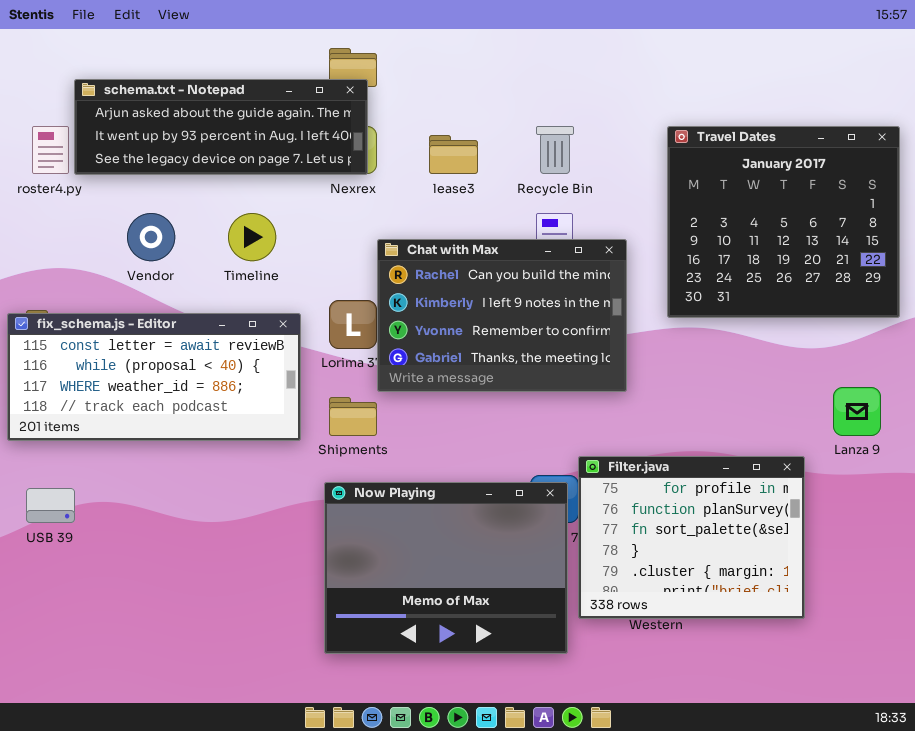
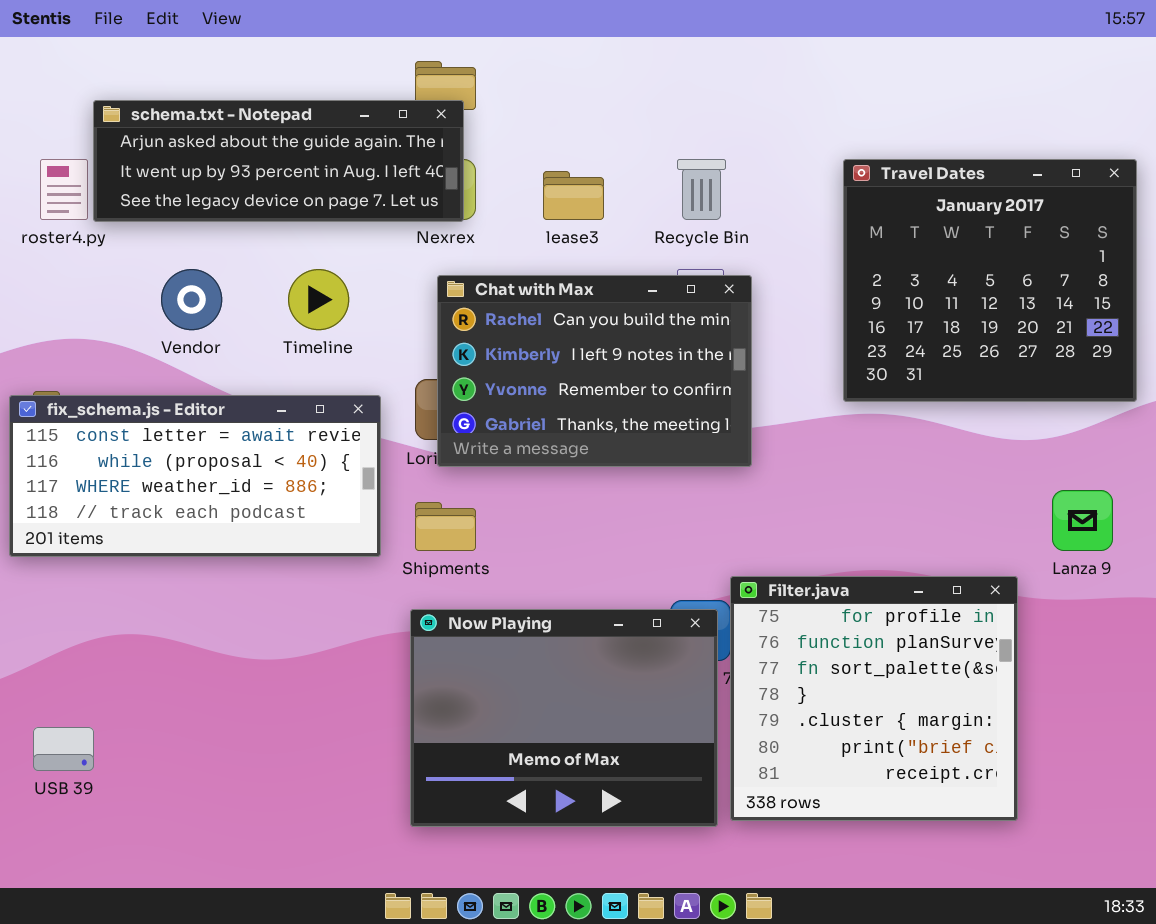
Chat with Max: [377,239,627,392] -> [437,275,752,467], moved
Filter.java: [578,456,805,619] -> [730,576,1018,821], resized
USB 39: [26,488,75,523] -> [33,727,94,771], moved

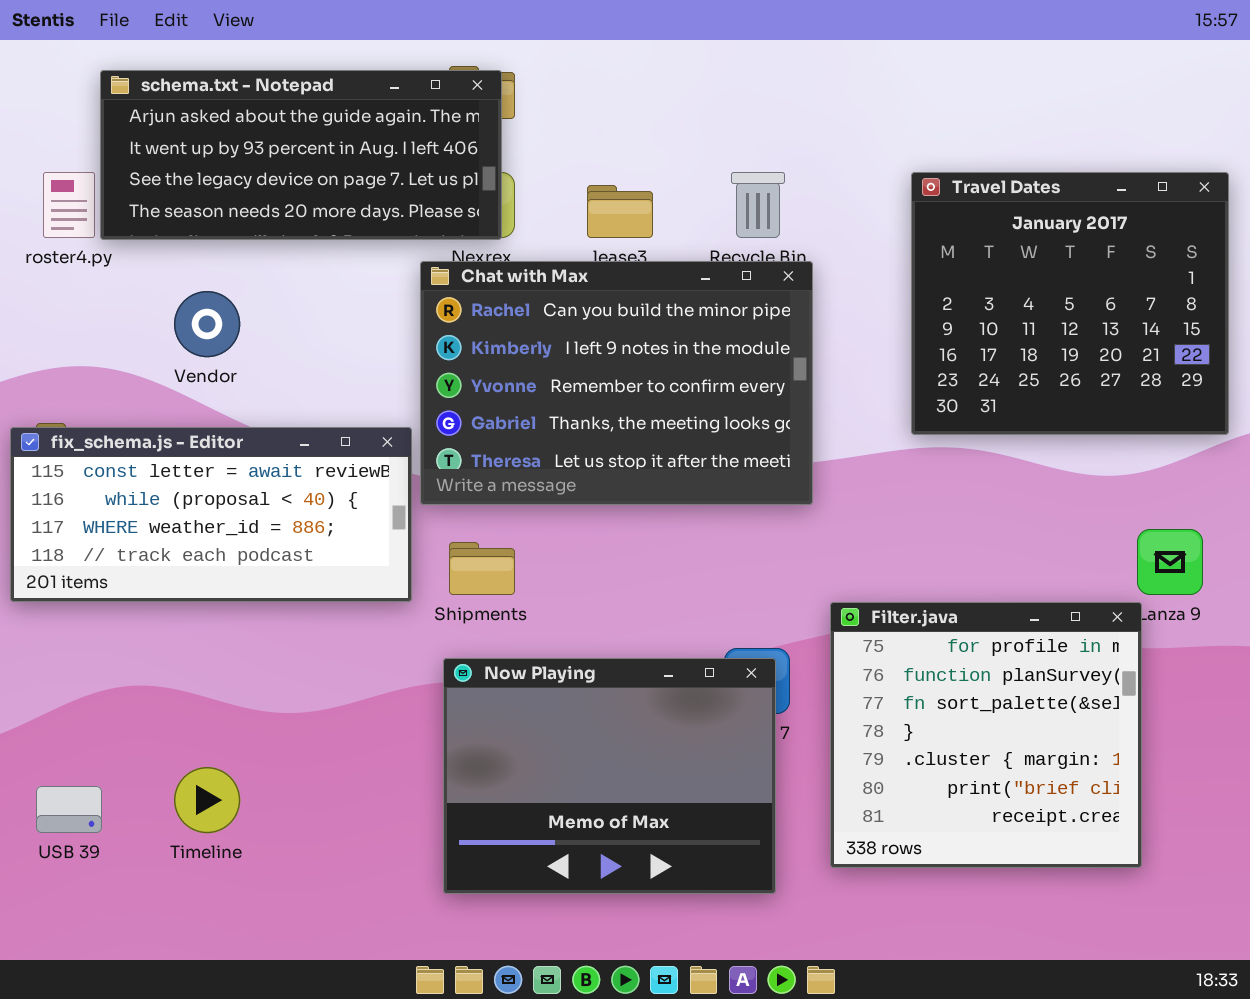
schema.txt - Notepad: [93,100,464,222] -> [100,70,502,240], resized
Timeline: [288,269,349,330] -> [174,767,240,833], moved
Chat with Max: [437,275,752,467] -> [420,261,813,505], resized
Filter.java: [730,576,1018,821] -> [830,602,1142,868], moved

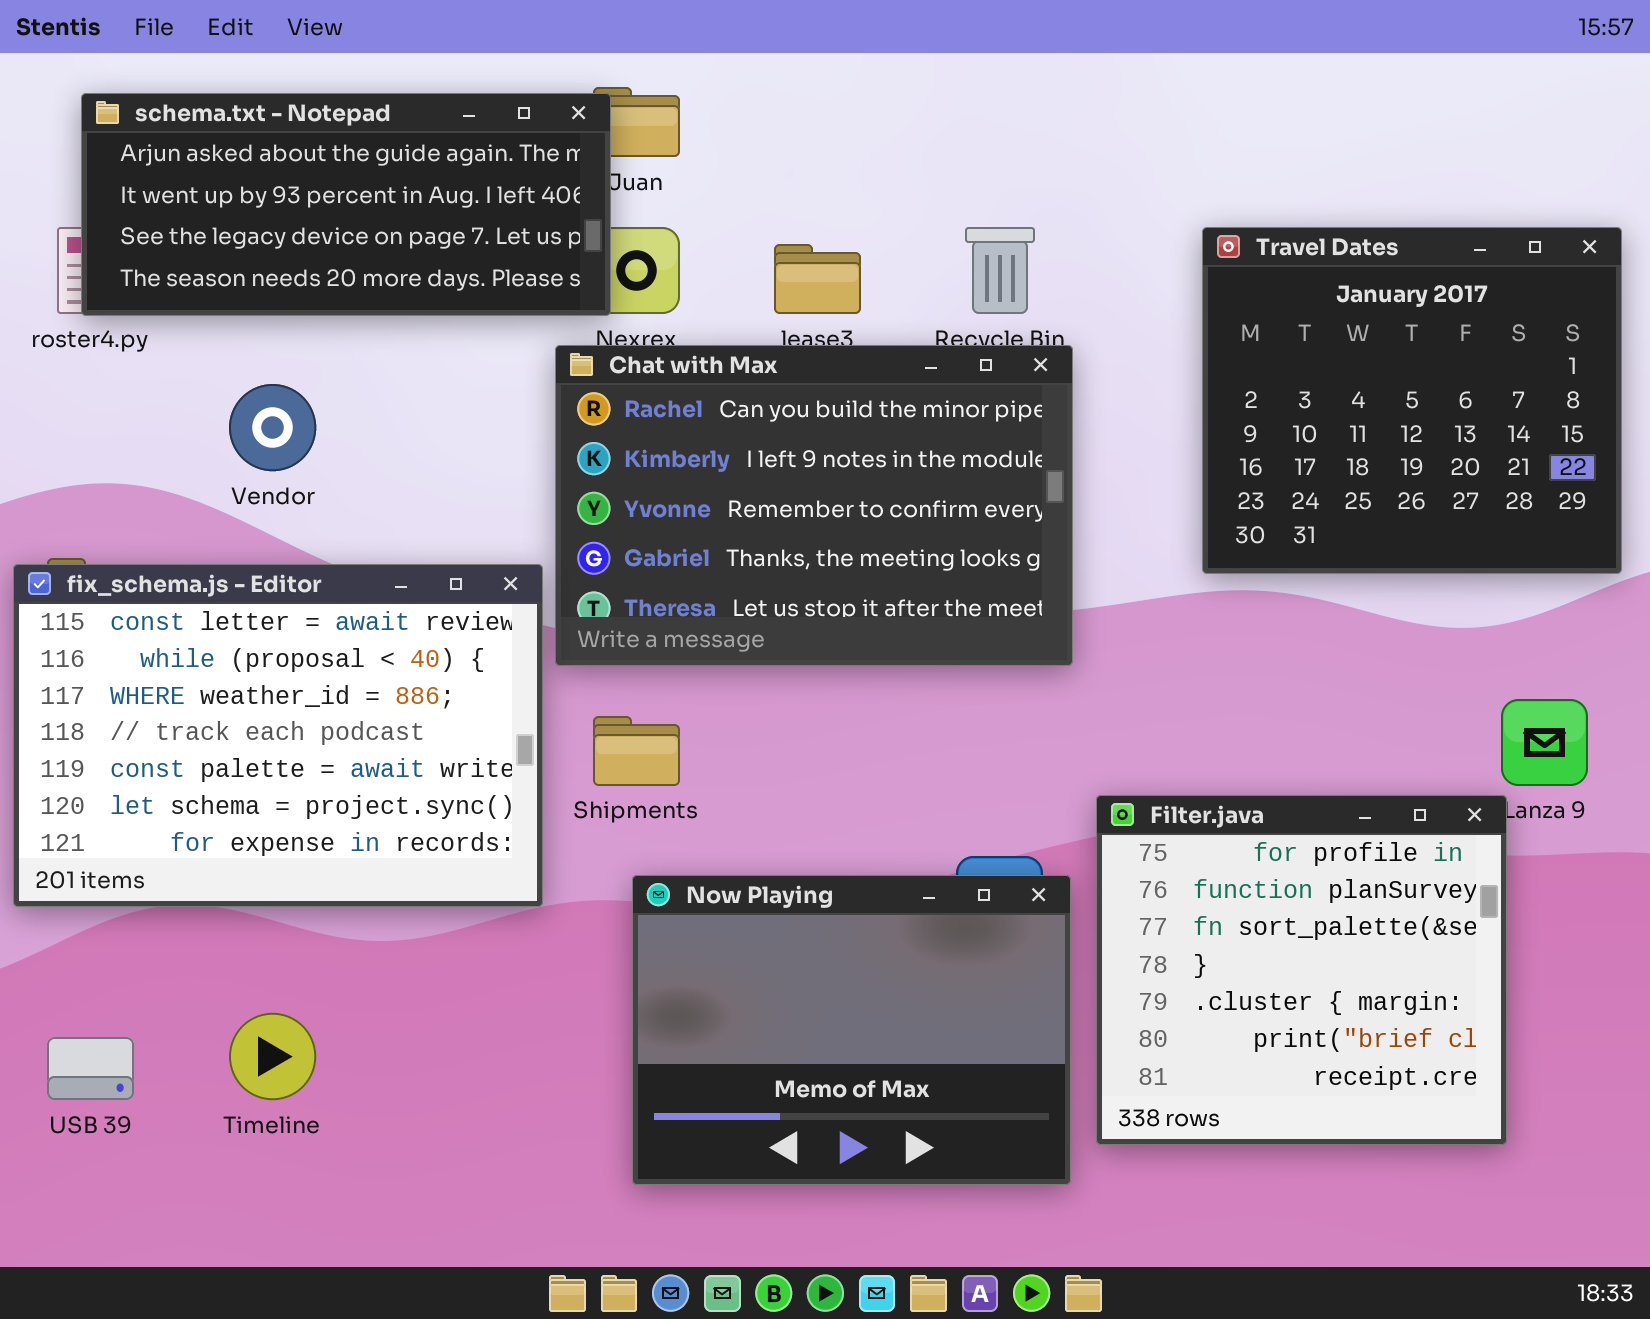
schema.txt - Notepad: [100,70,502,240] -> [81,93,611,316], moved
fix_schema.js - Editor: [10,427,412,602] -> [13,564,543,907], resized
Now Playing: [443,658,776,894] -> [632,875,1071,1185], moved

